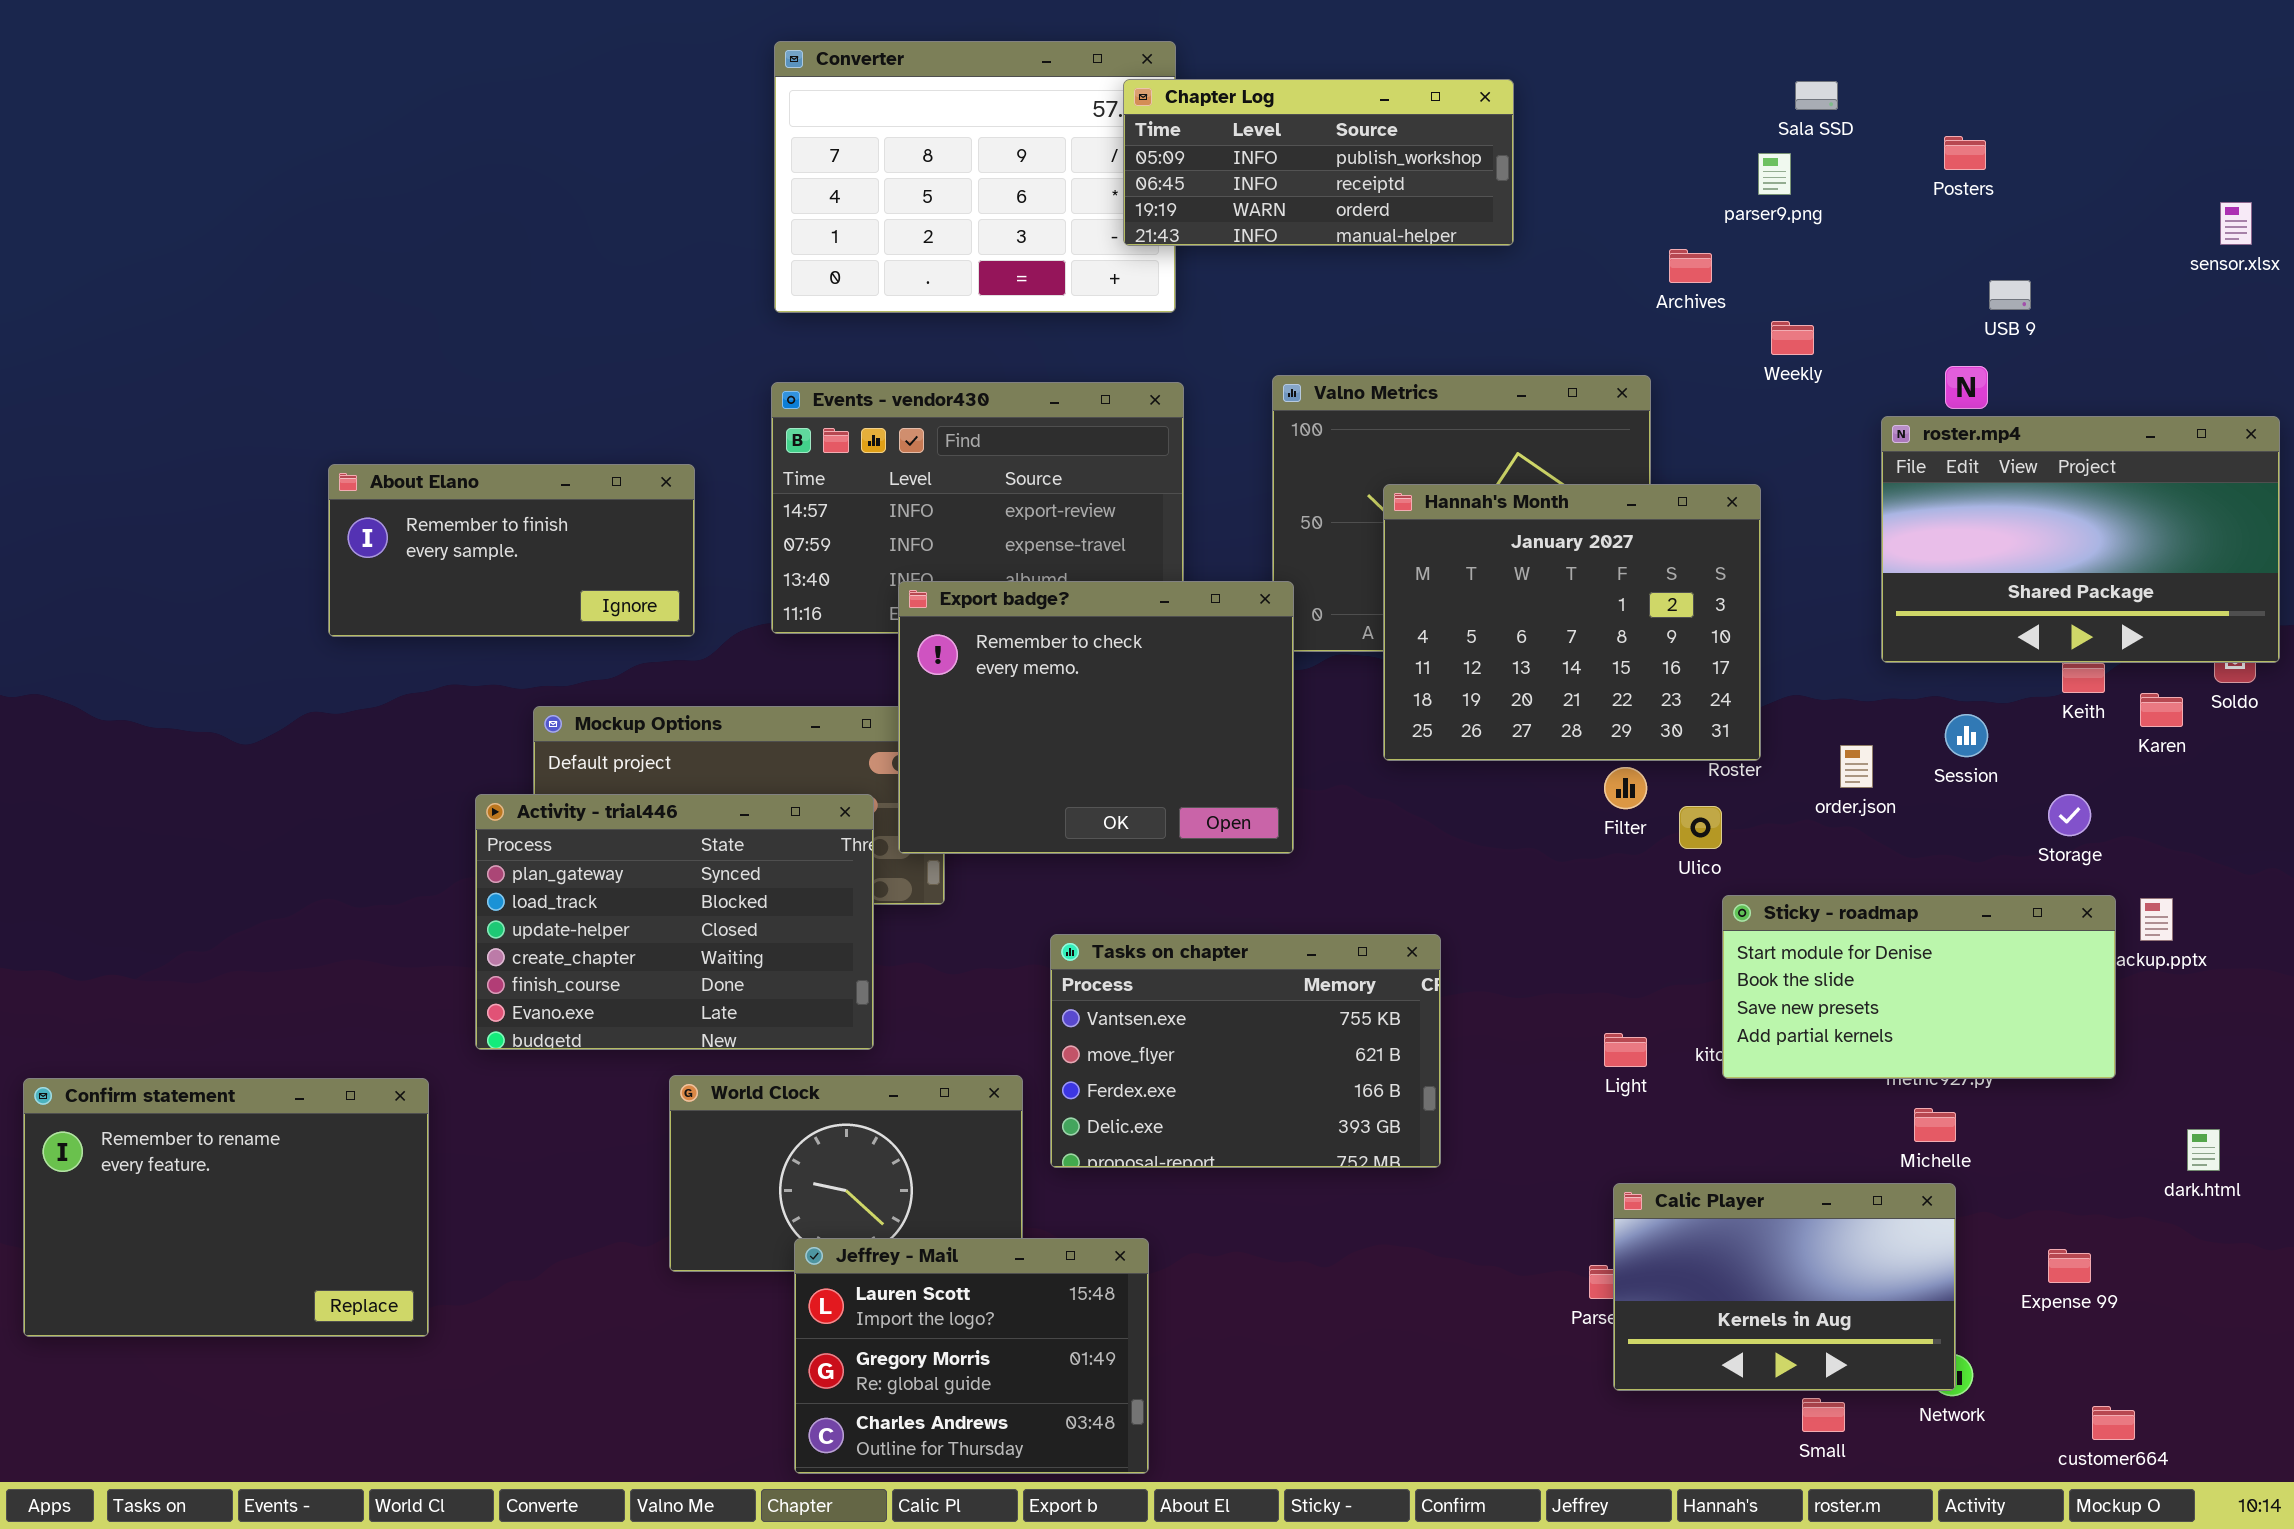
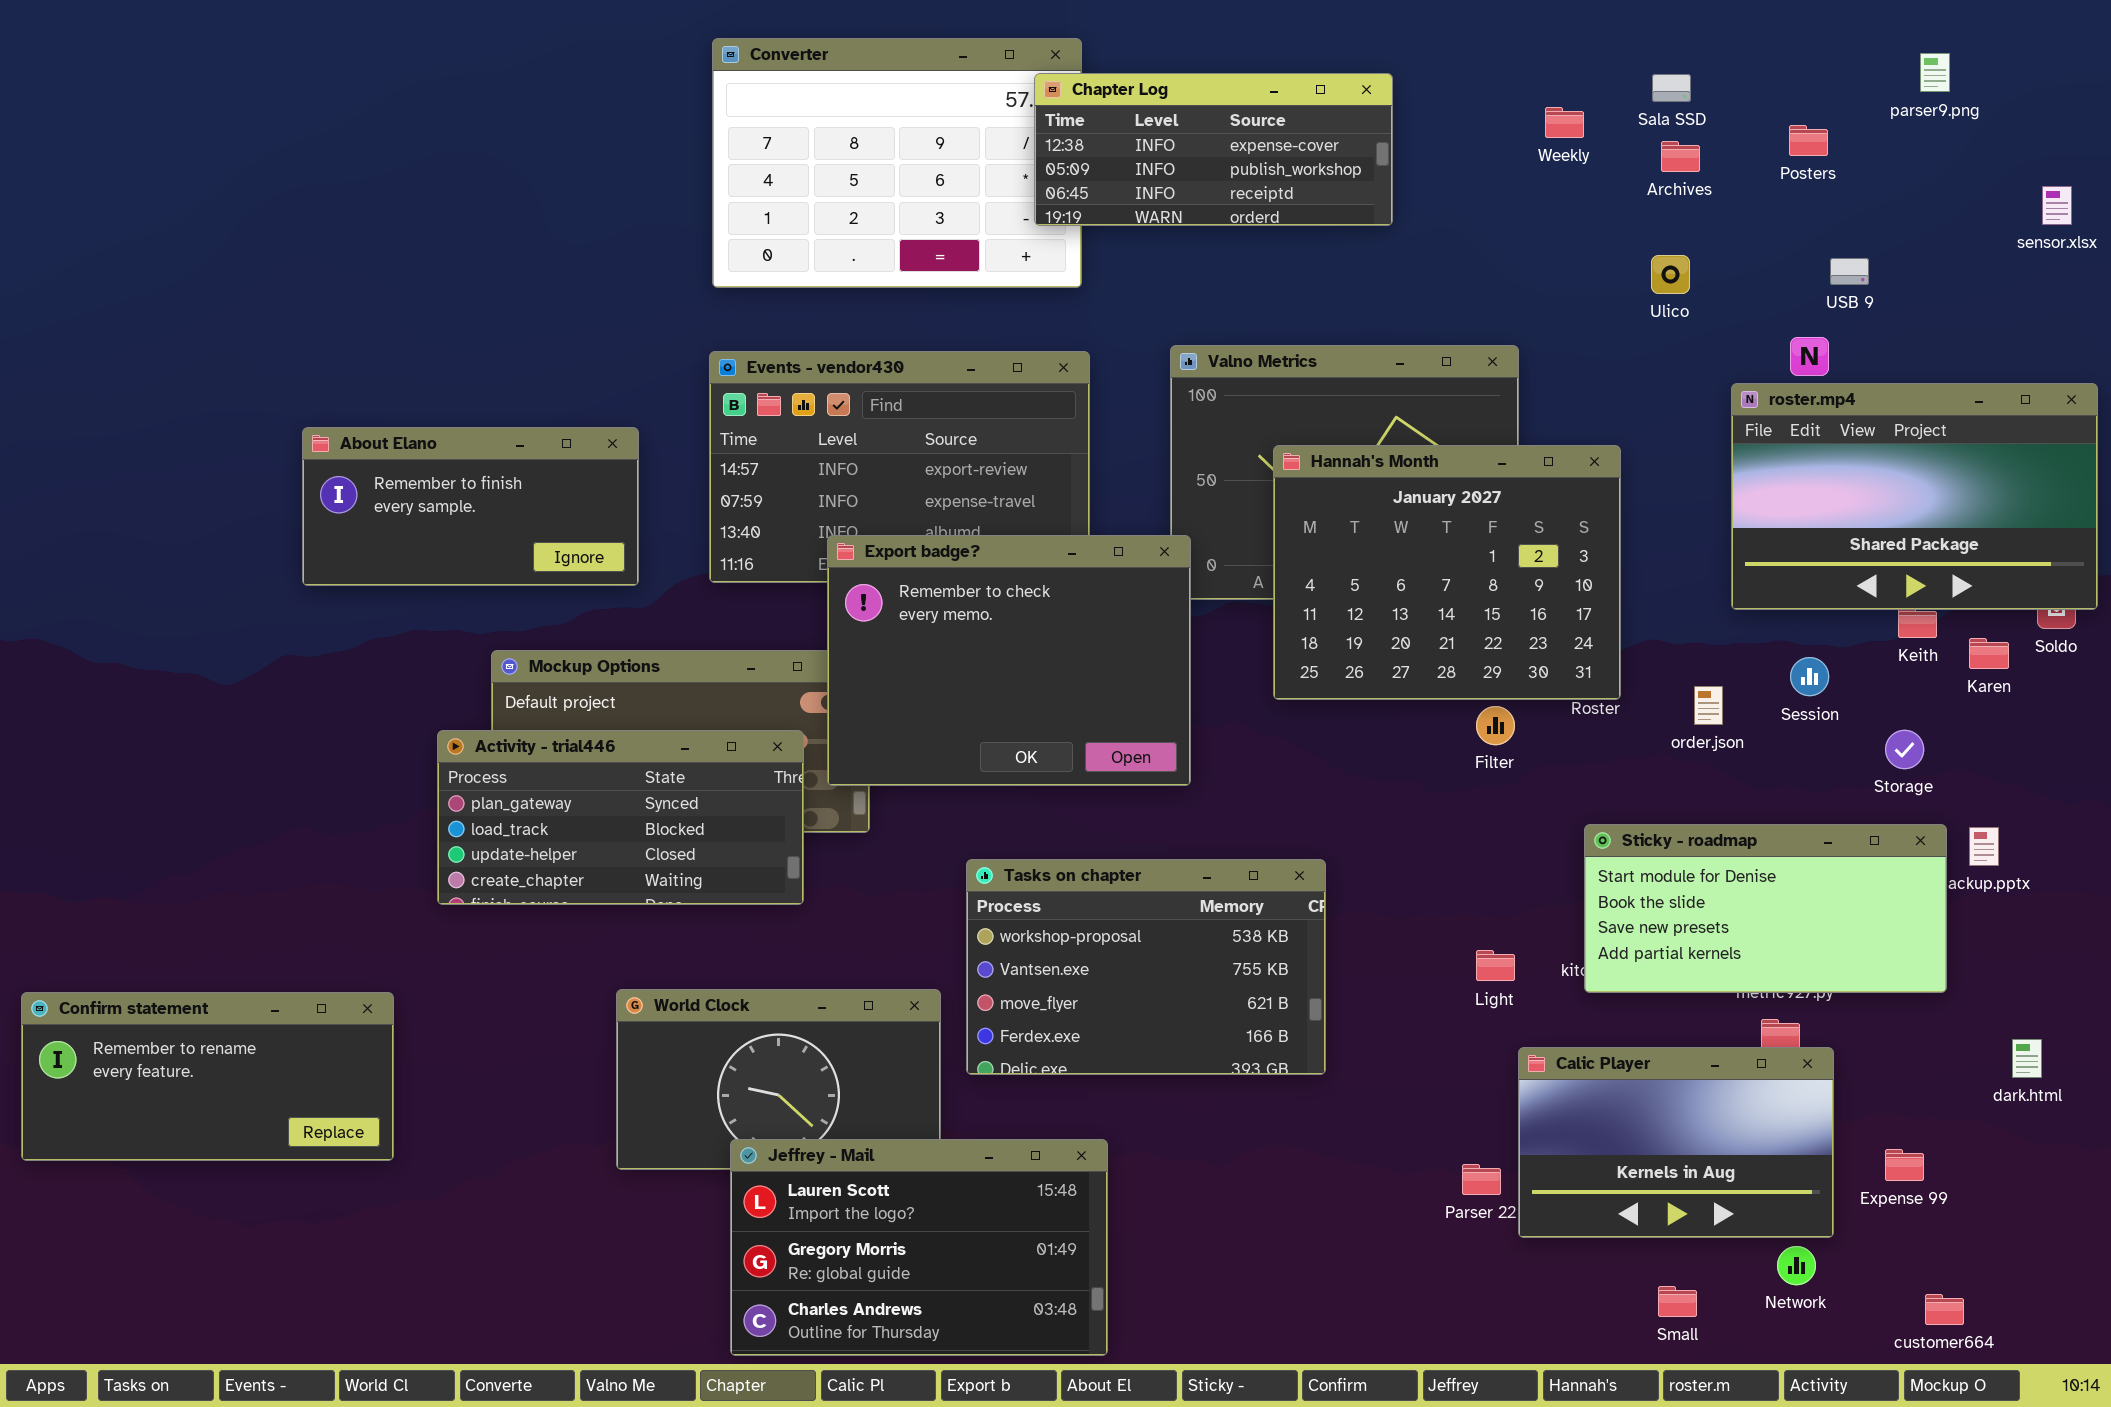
Chapter Log: [1123,79,1514,246] -> [1034,73,1393,226], scrolled up 1 row
parser9.png: [1758,153,1791,195] -> [1920,53,1950,92], moved
Archives: [1669,249,1712,283] -> [1661,141,1700,172], moved
Weekly: [1771,321,1814,355] -> [1545,107,1584,138], moved
Activity - trial446: [475,794,874,1050] -> [437,730,804,905], resized
Ulico: [1679,806,1722,849] -> [1651,255,1690,294], moved
Tasks on chapter: [1050,934,1441,1168] -> [966,859,1326,1075], scrolled up 1 row
Confirm statement: [23,1078,429,1337] -> [21,992,394,1161], resized
Calic Player: [1613,1183,1956,1391] -> [1518,1047,1834,1238], moved
Jeffrey - Mail: [794,1238,1149,1474] -> [730,1139,1108,1356], resized

